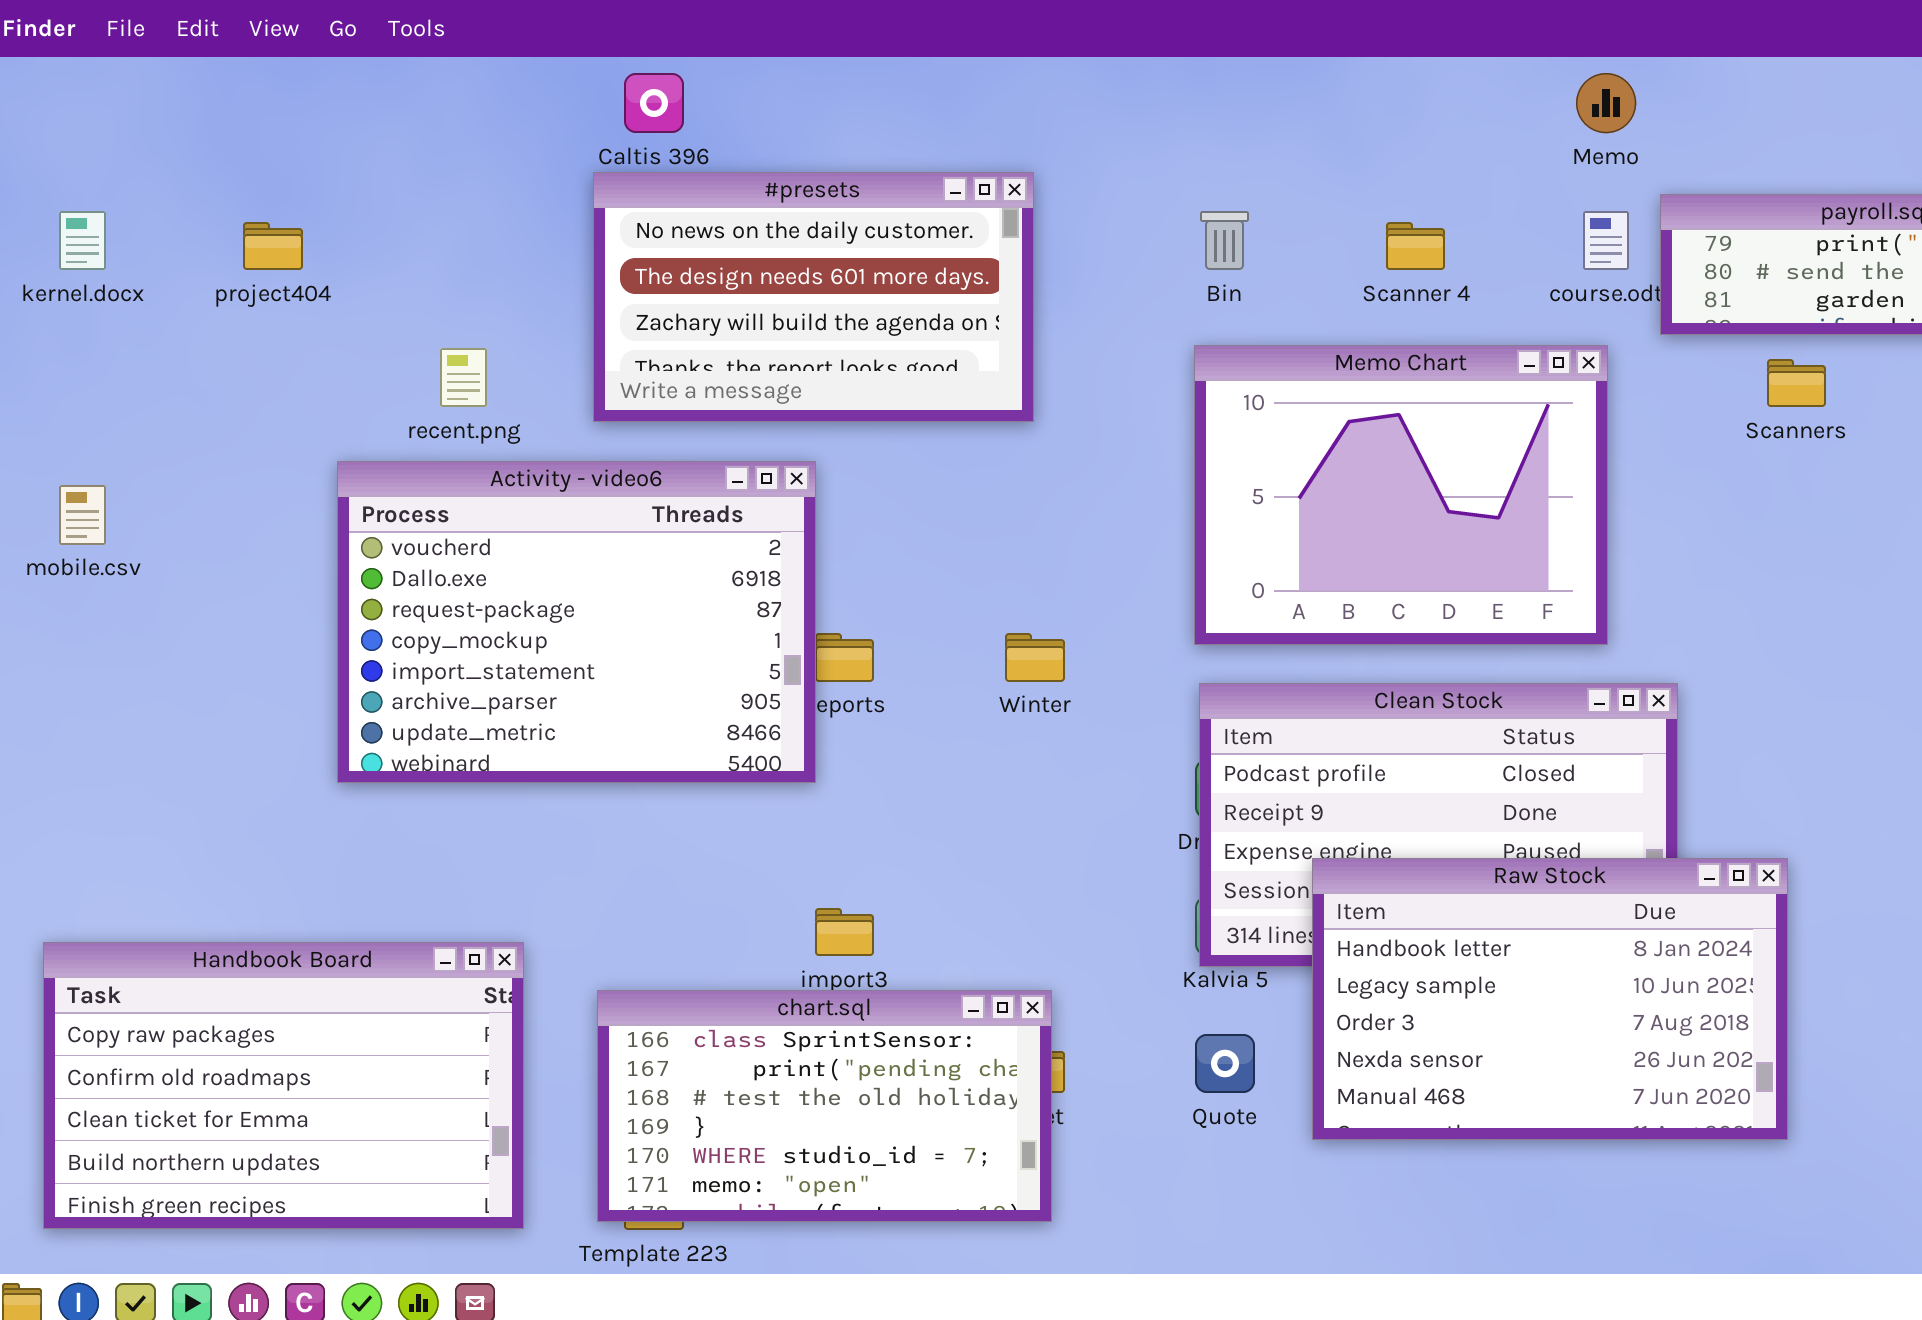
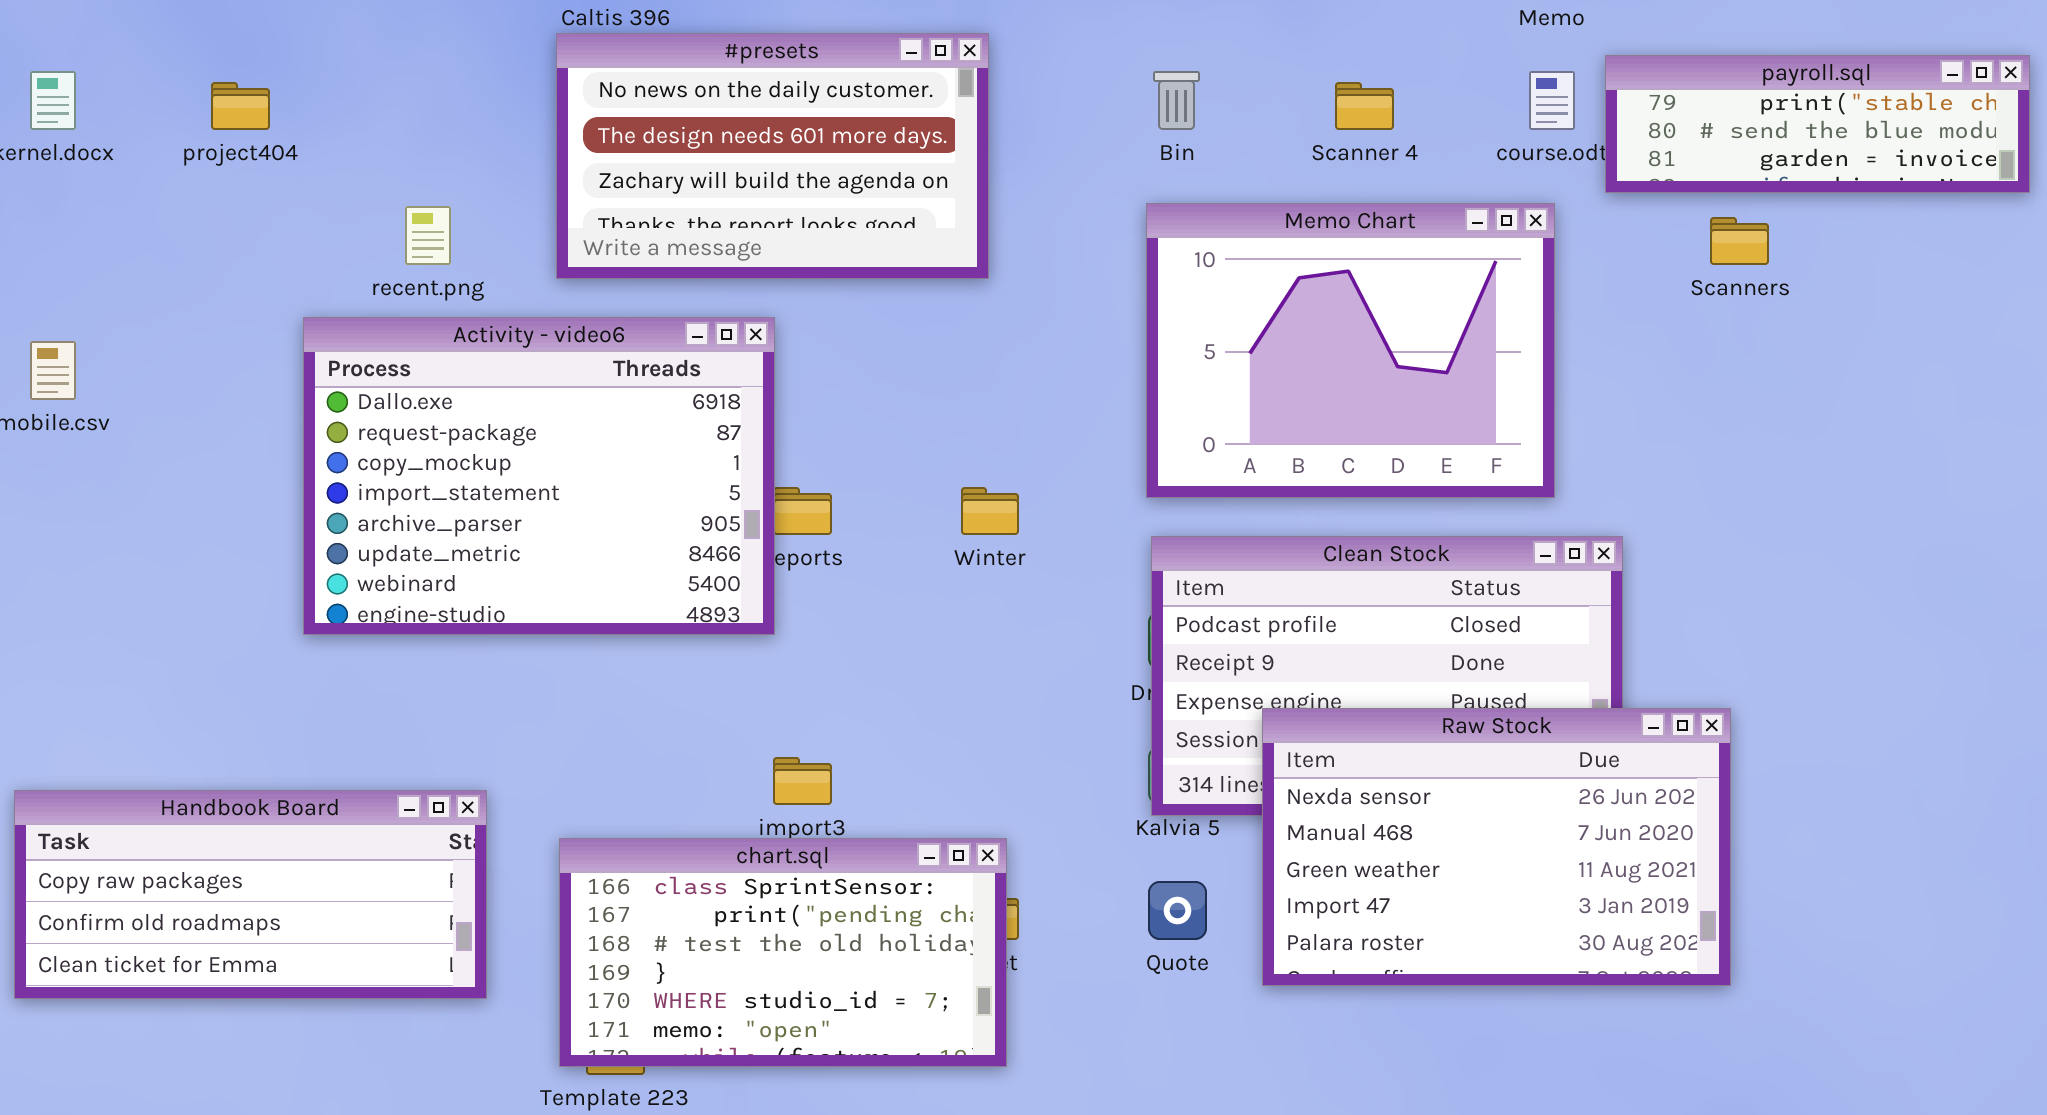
Activity - video6: [337,461,816,783] -> [303,317,775,635], scrolled down 1 row
Raw Stock: [1312,858,1788,1140] -> [1262,708,1731,986], scrolled down 3 rows
Handbook Board: [43,942,524,1229] -> [14,790,487,999], resized

